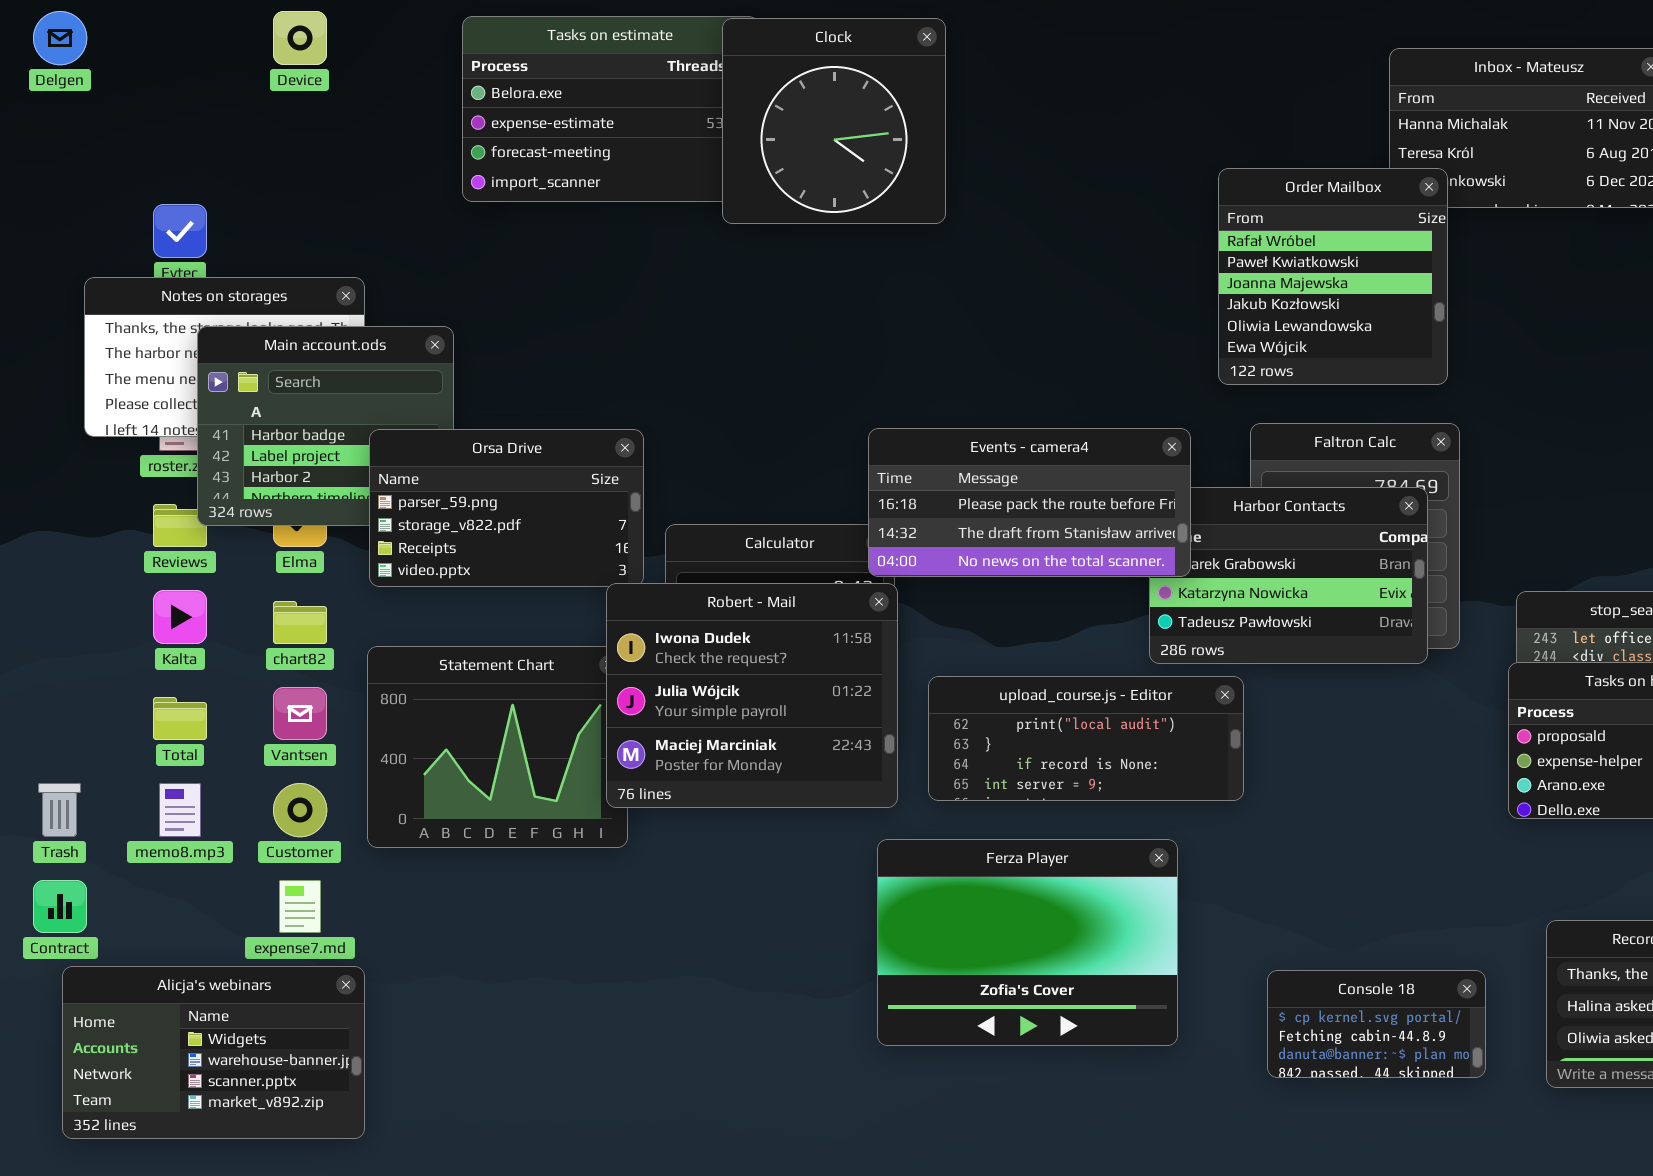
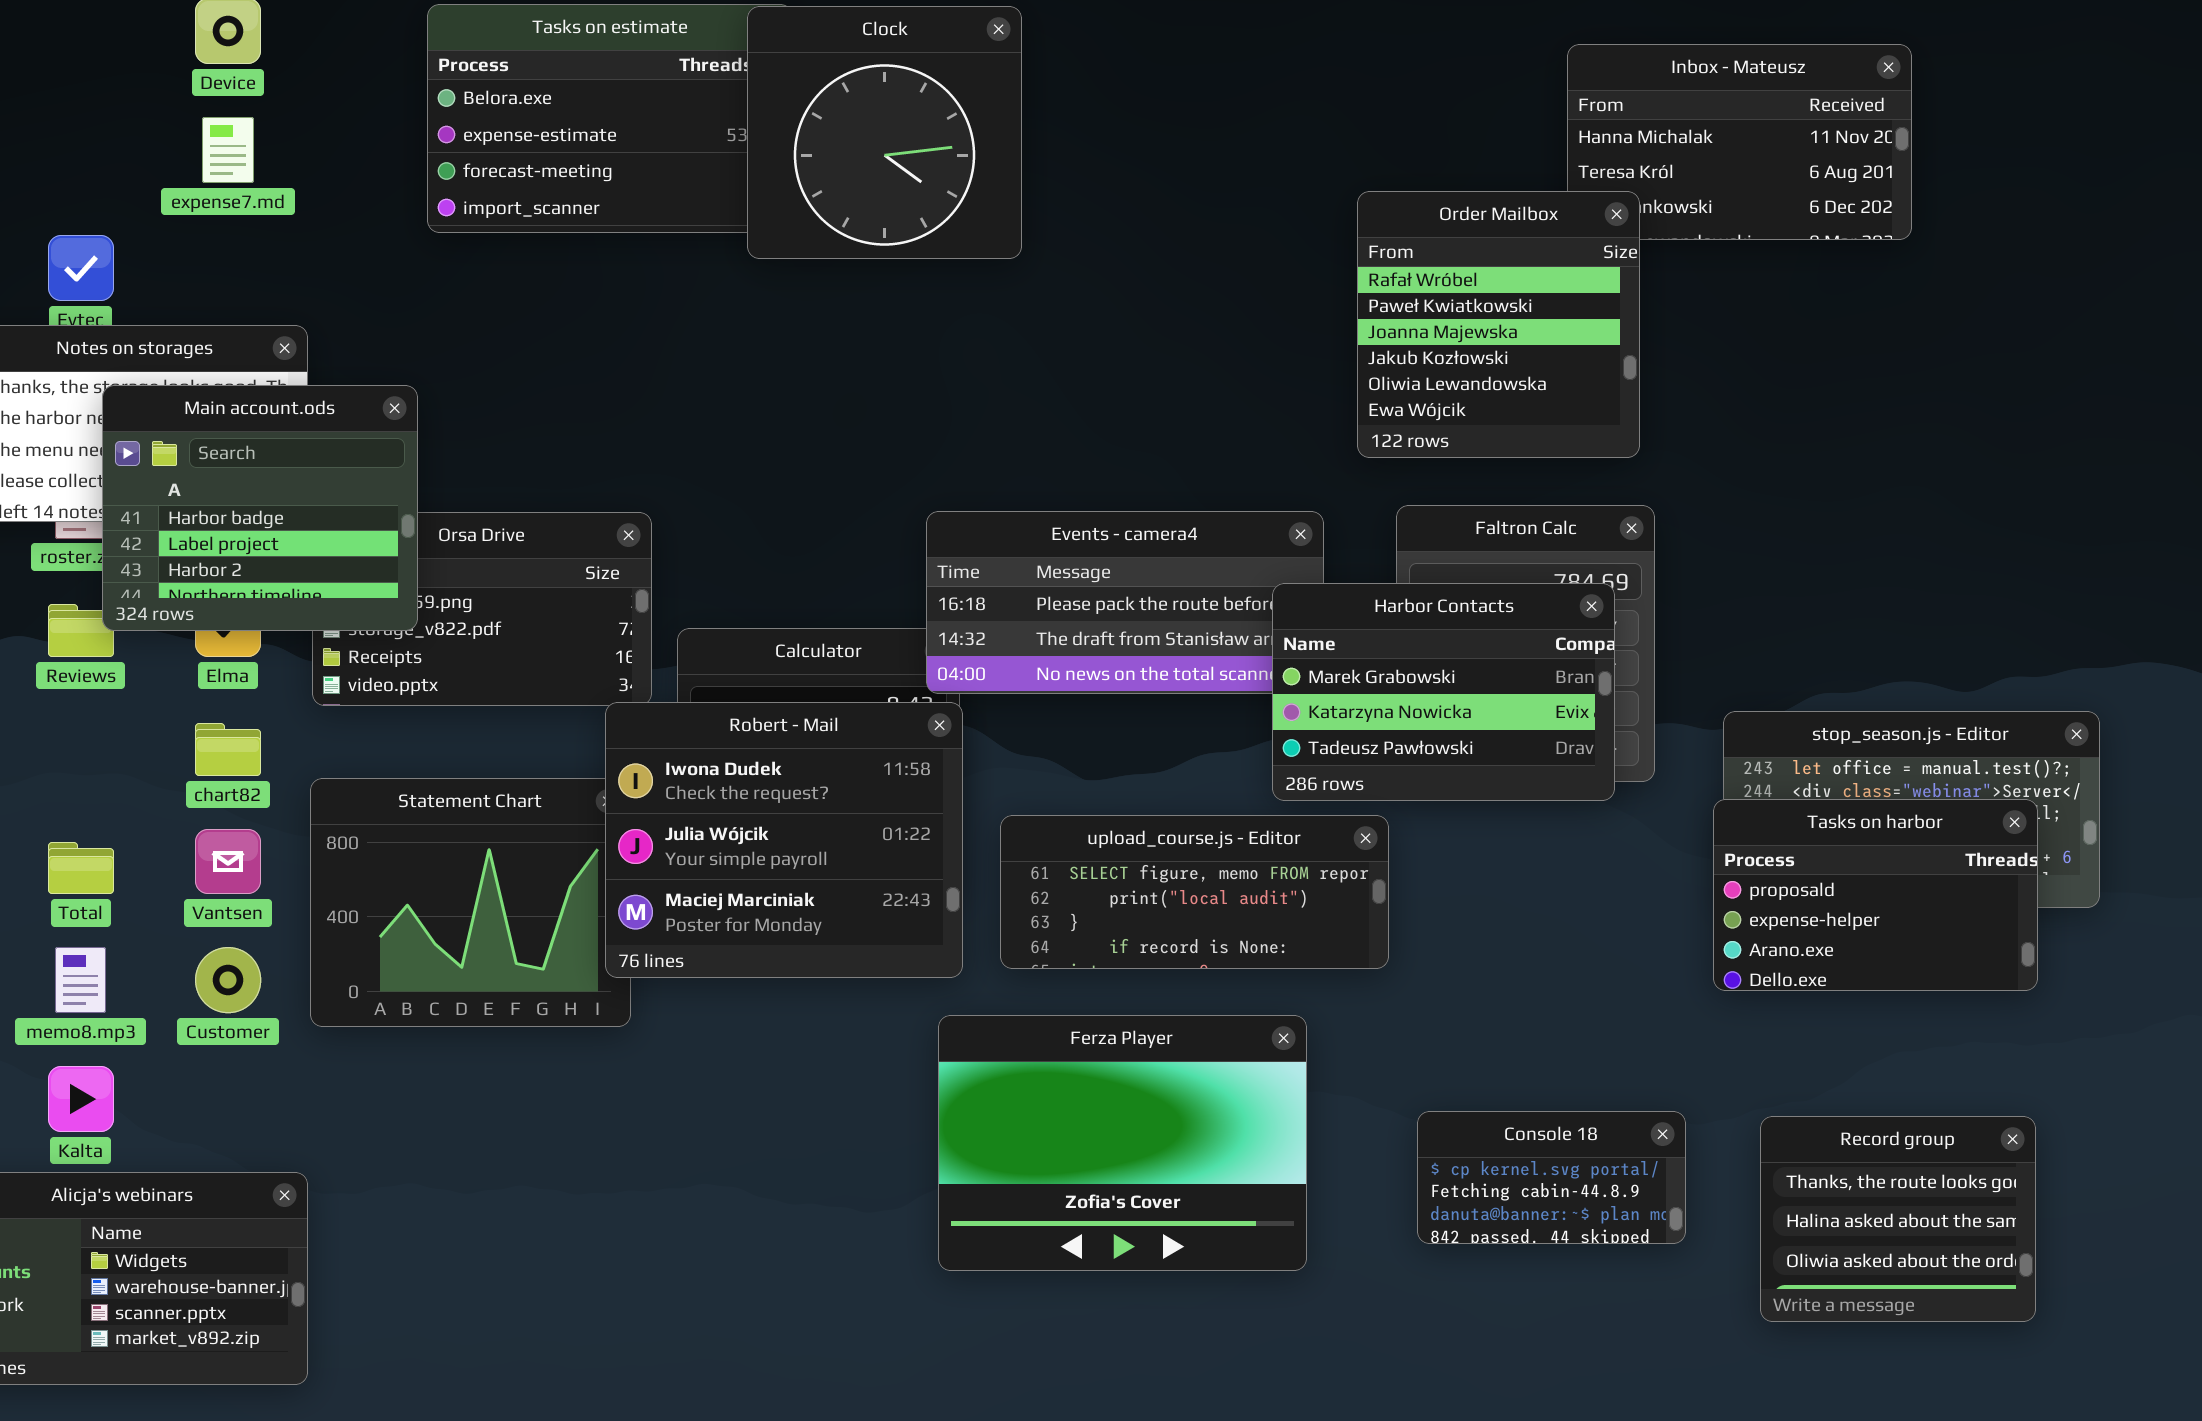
Main account.ods: [197,326,454,526] -> [102,385,418,631], raised
Harbor Contacts: [1149,487,1428,664] -> [1272,583,1615,801], raised
Kalta: [153,590,207,644] -> [48,1066,114,1132], moved
upload_course.js - Editor: [928,676,1244,801] -> [1000,815,1389,969], scrolled up 1 row
expense7.md: [279,880,321,933] -> [202,117,254,183], moved
Console 18: [1267,970,1486,1078] -> [1417,1111,1686,1244], moved

